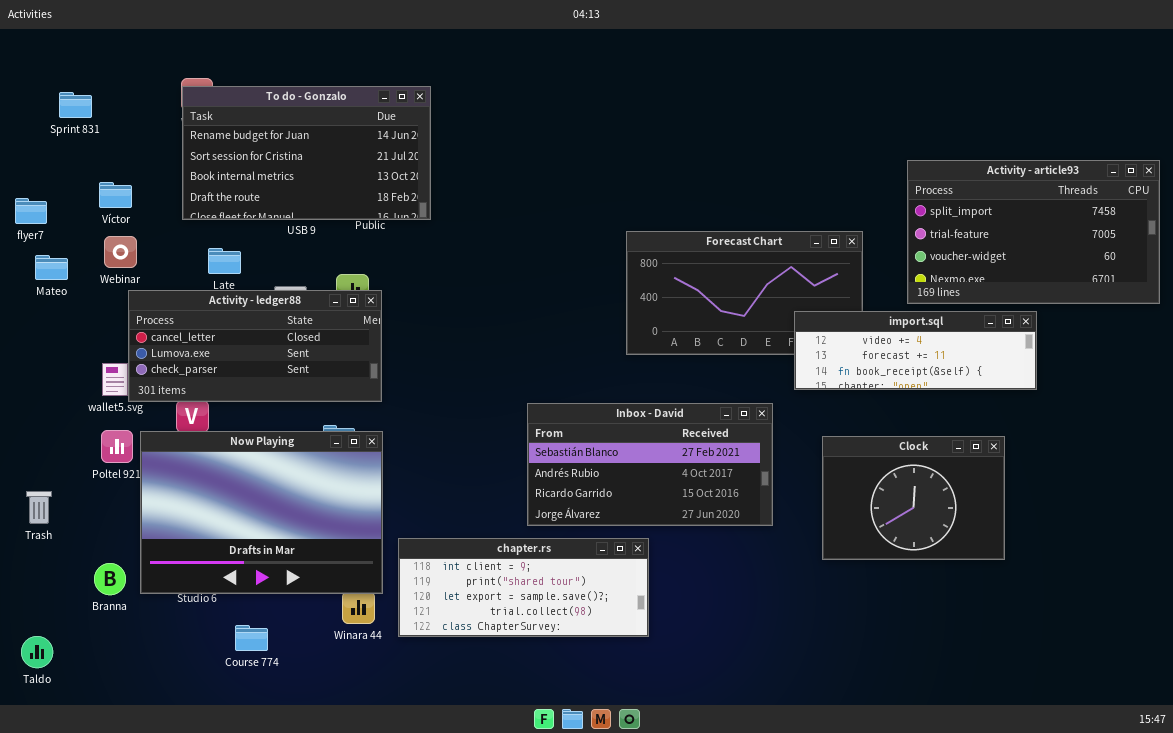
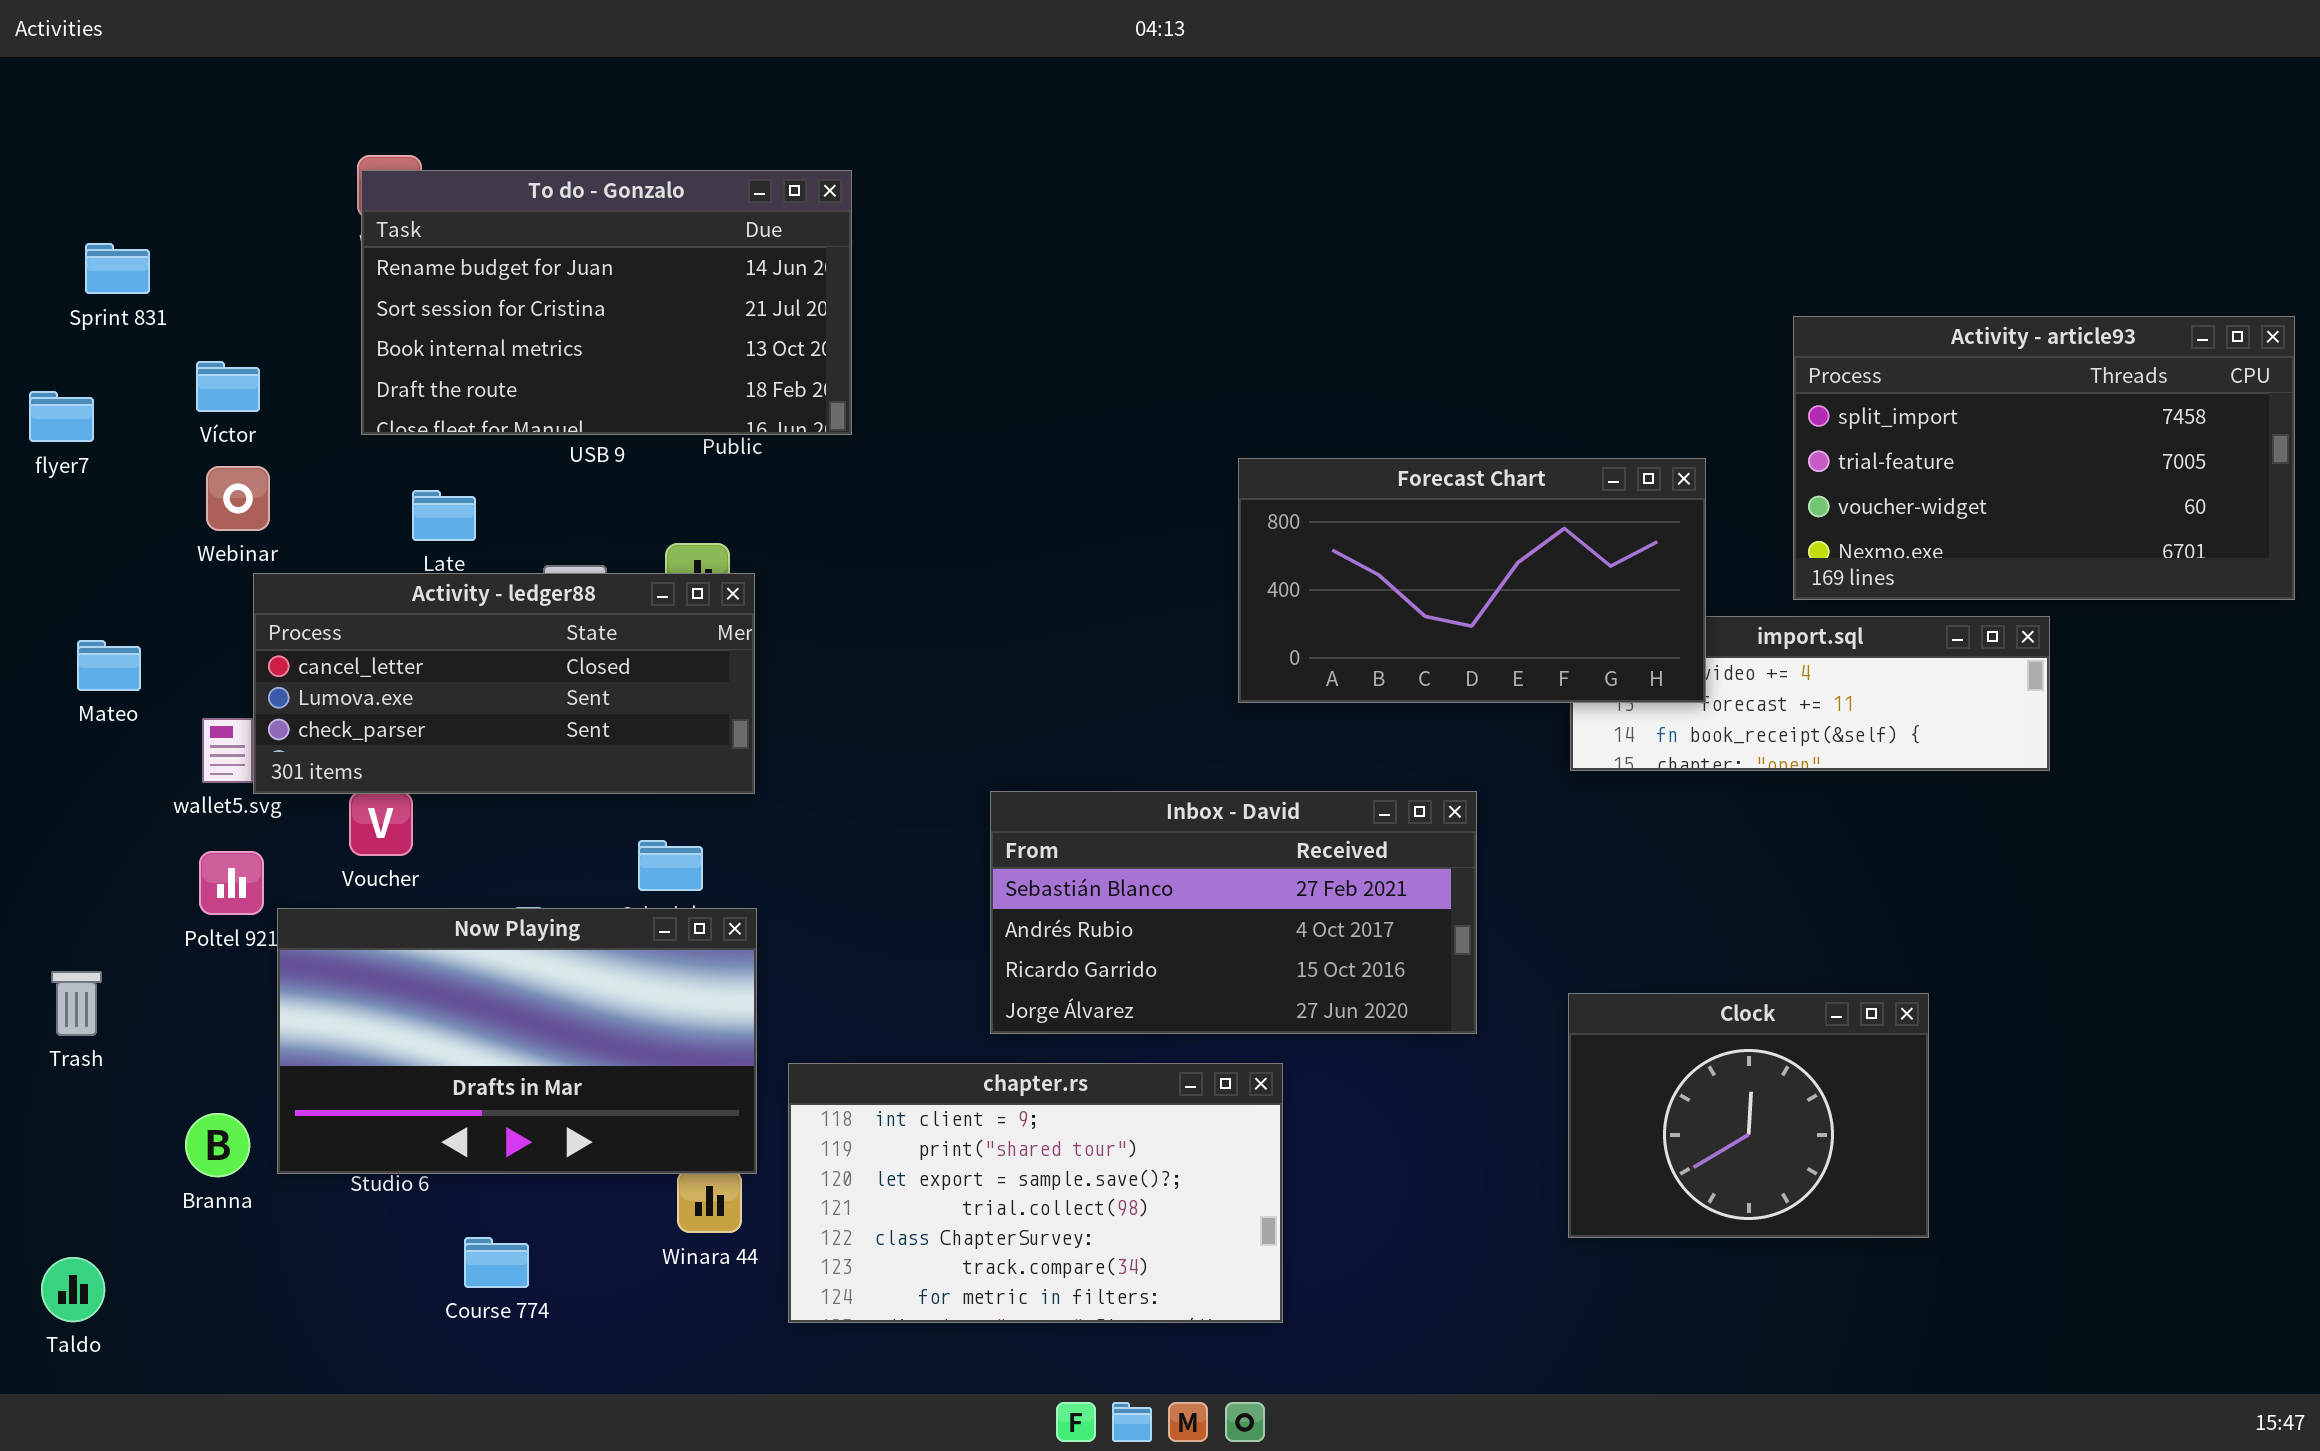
Sprint 831: [59,92,92,118] -> [85,243,150,294], moved
Forecast Chart: [626,231,863,355] -> [1238,458,1706,703], raised
Mateo: [35,255,68,280] -> [77,640,141,691], moved
Inbox - David: [527,403,773,526] -> [990,791,1477,1034], moved
Now Playing: [140,431,383,594] -> [277,908,757,1174], resized
Clock: [822,436,1005,560] -> [1568,993,1929,1238], moved
chapter.rs: [398,538,649,637] -> [788,1063,1283,1323], resized

